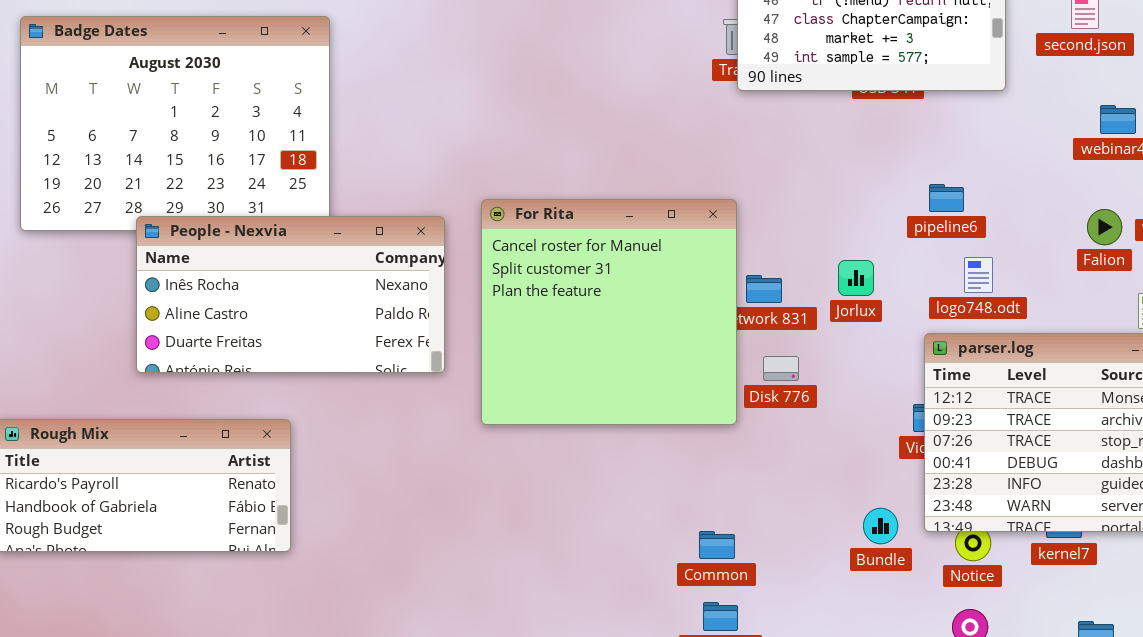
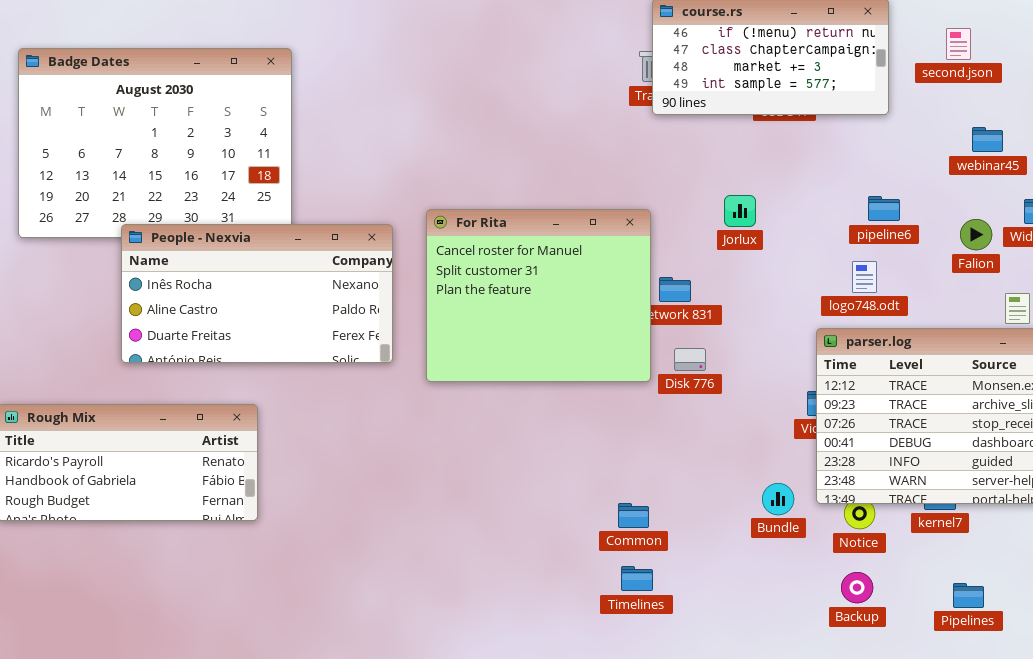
pipeline6: [929,184,964,212] -> [868,196,900,221], moved
For Rita: [481,199,737,425] -> [426,209,651,382], resized
Jorlux: [838,260,874,296] -> [724,195,756,227], moved

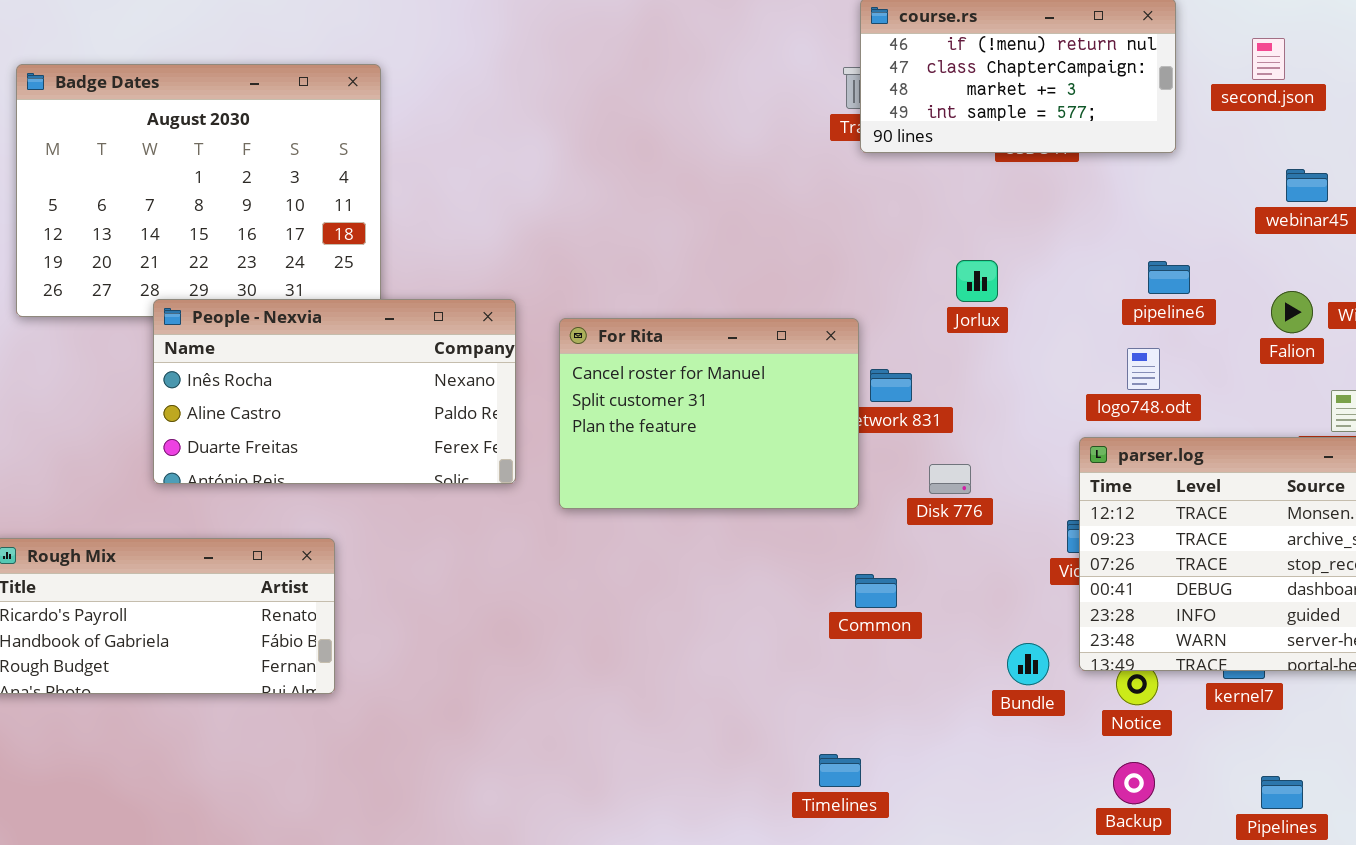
For Rita: [426,209,651,382] -> [559,318,859,509], resized
Disk 776: [674,348,706,371] -> [929,464,971,494], moved
Common: [618,503,649,528] -> [855,574,897,608], moved

